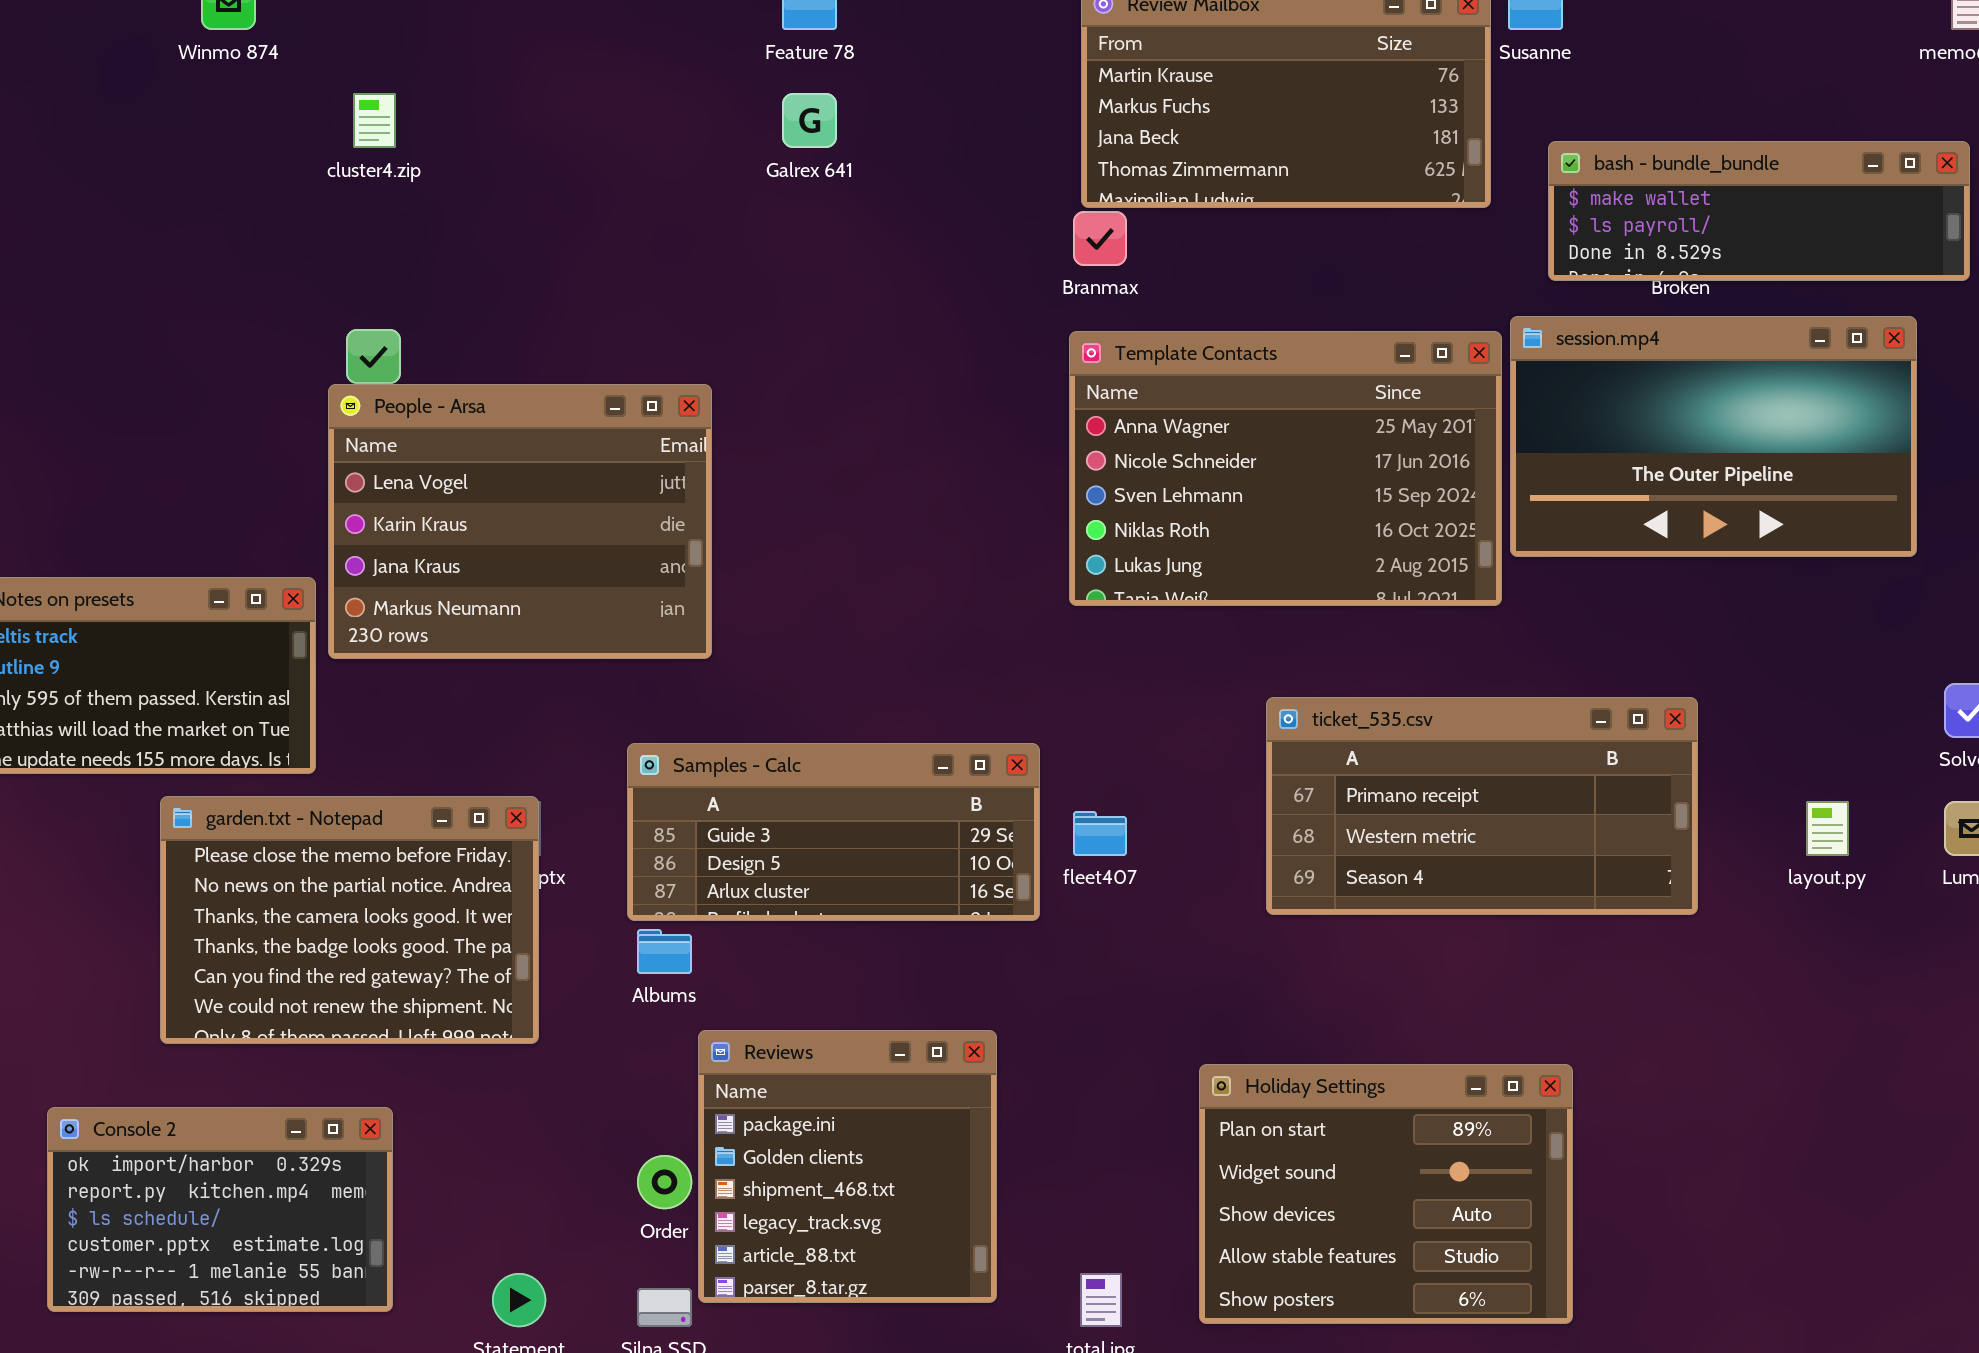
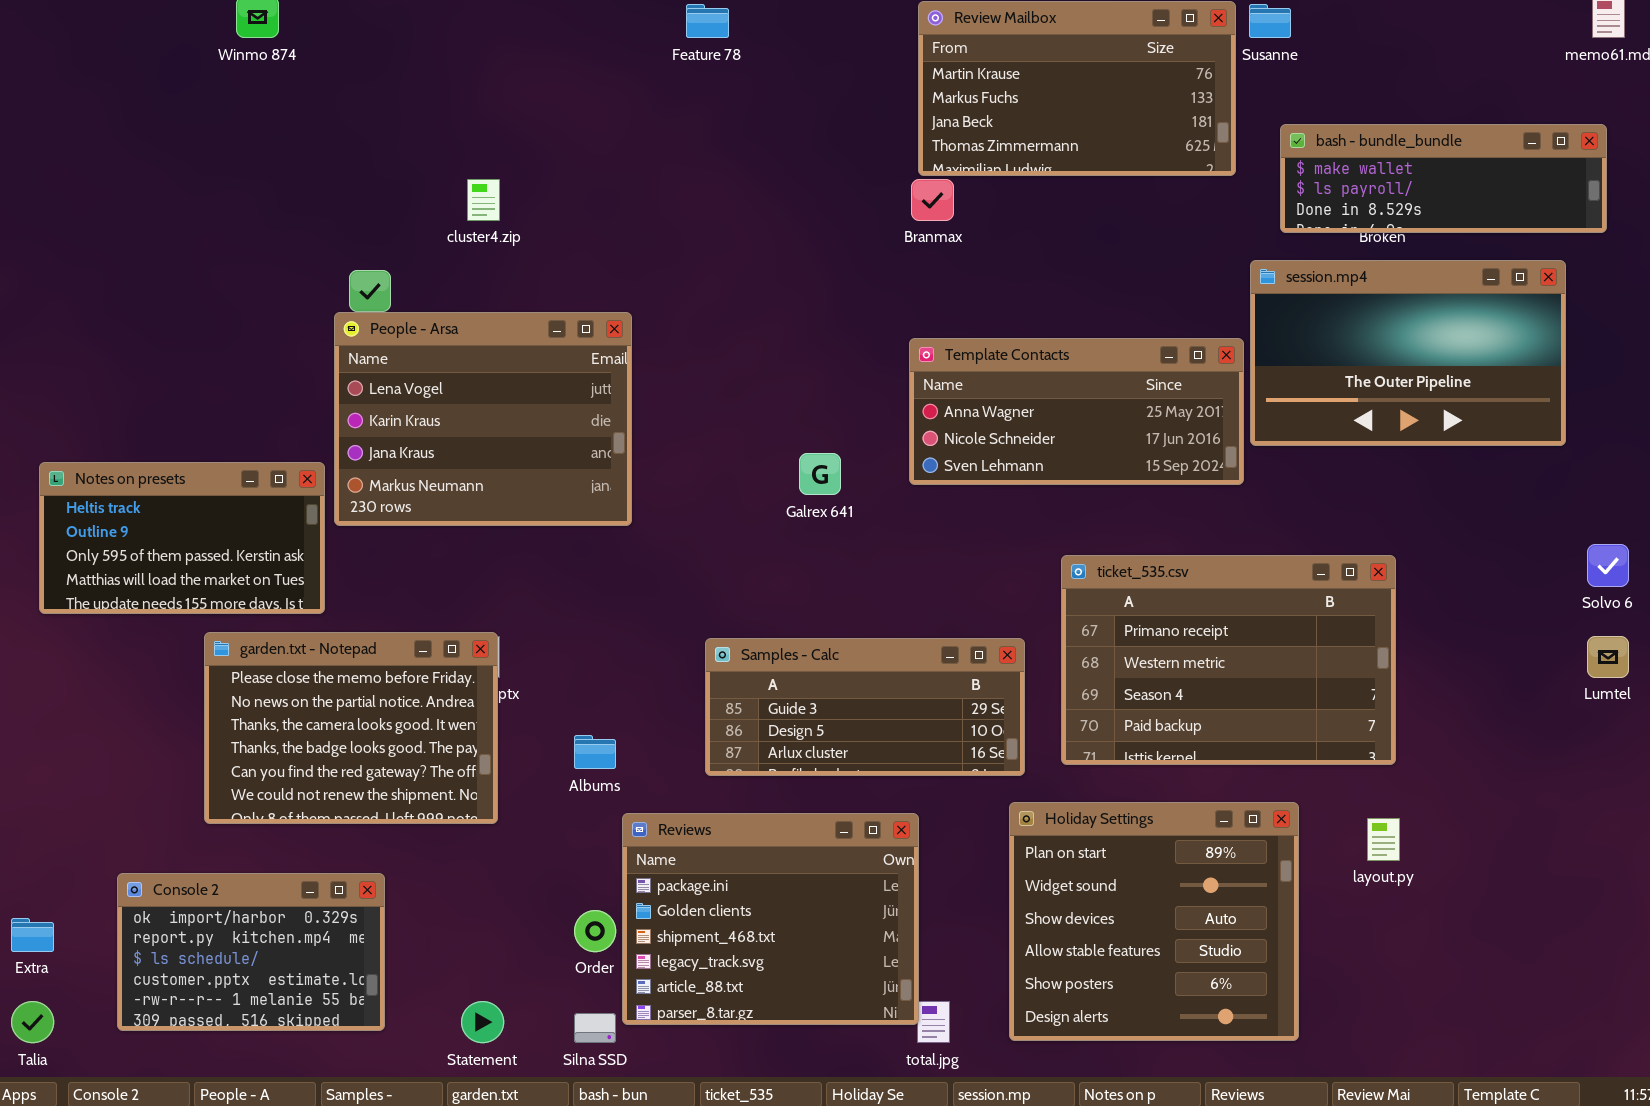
cluster4.zip: [353,93,396,148] -> [467,179,500,221], moved
Galrex 641: [782,93,837,148] -> [799,453,841,495], moved
Template Contacts: [1069,331,1502,606] -> [909,338,1244,485], resized
ticket_535.csv: [1266,697,1698,915] -> [1061,555,1396,765], resized
Samples - Calc: [627,743,1040,921] -> [705,638,1025,776], moved
layout.py: [1806,801,1849,856] -> [1367,818,1400,861], moved
Reviews: [698,1030,997,1303] -> [622,813,919,1025], resized
Holiday Settings: [1199,1064,1573,1324] -> [1009,802,1299,1041], resized

